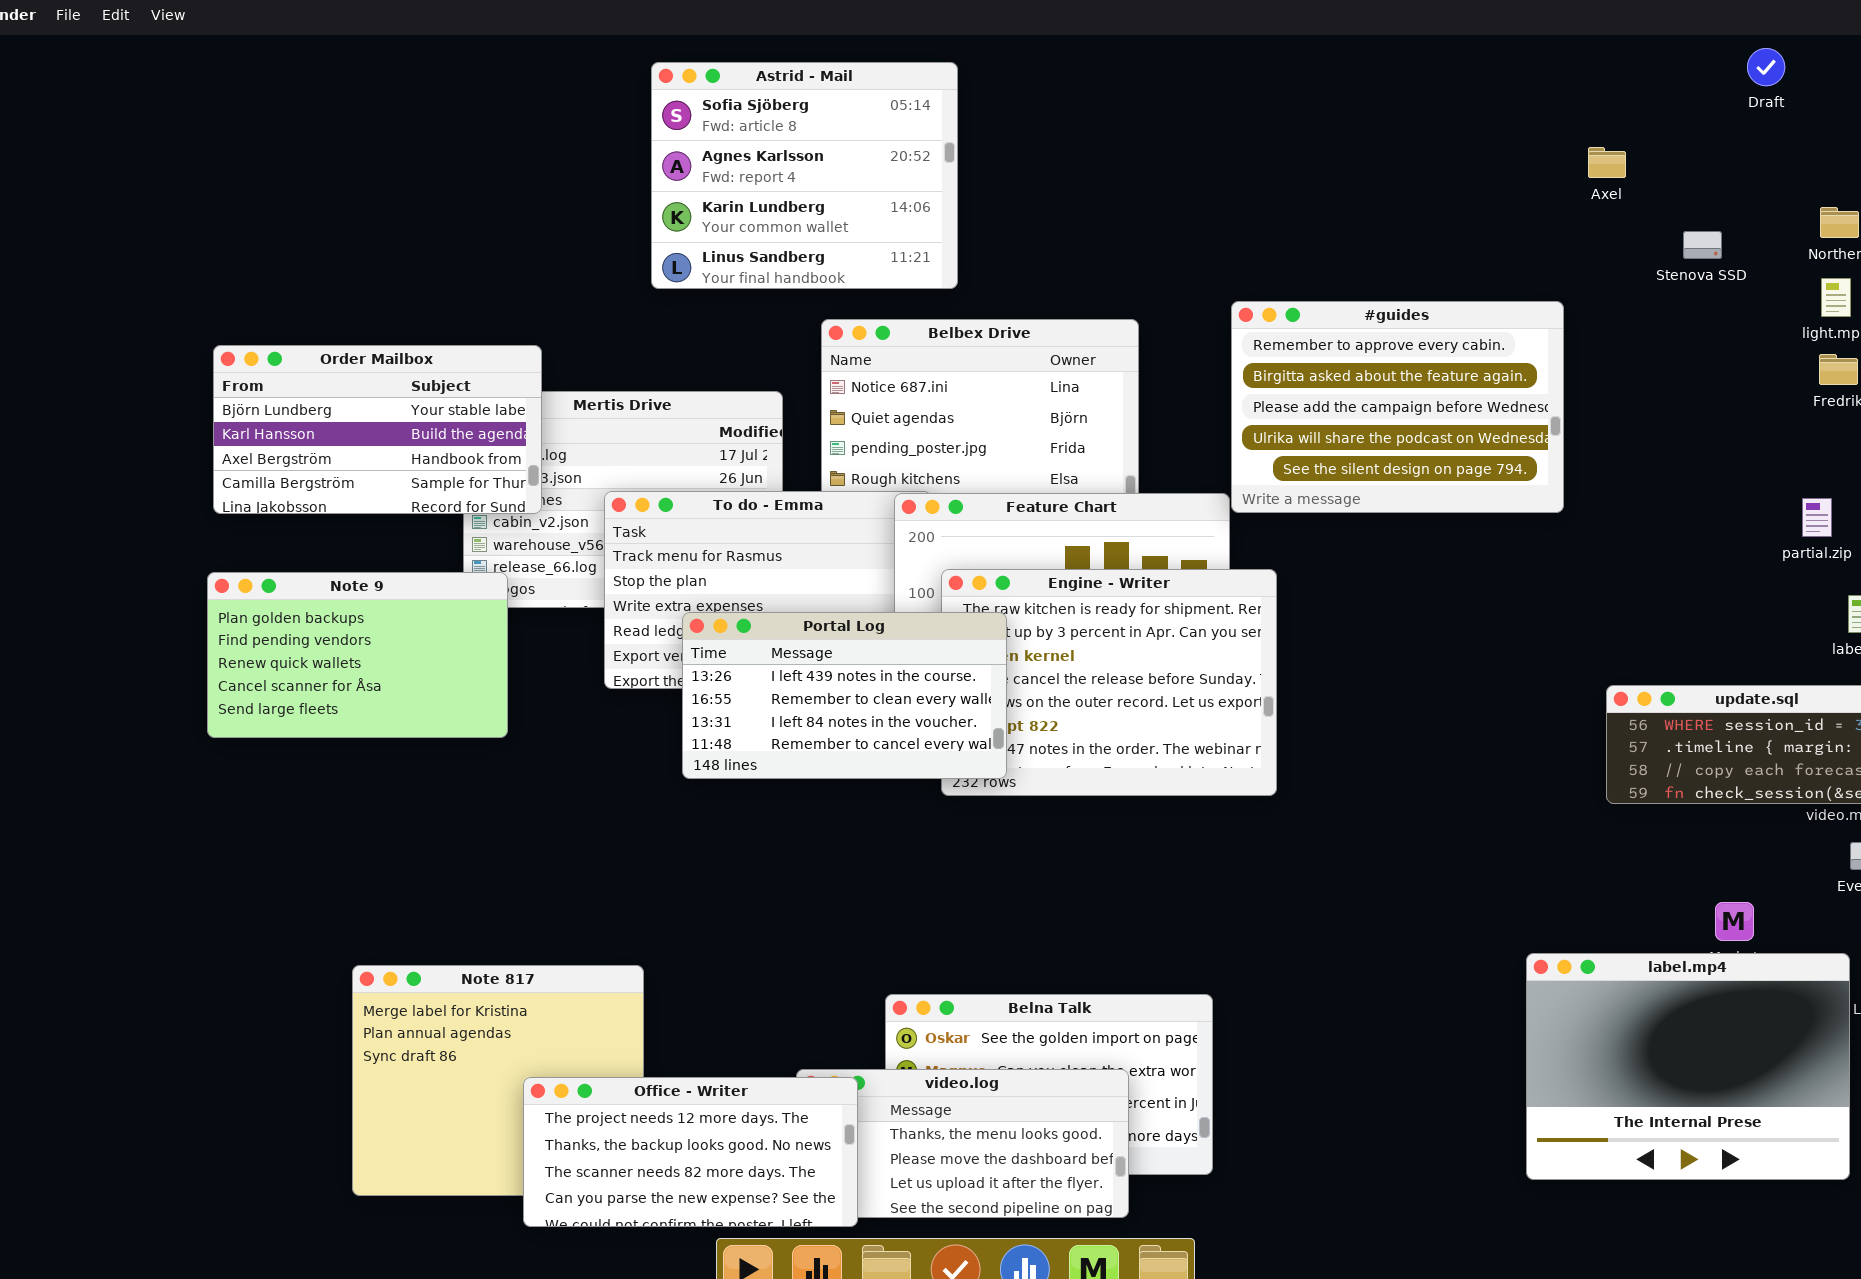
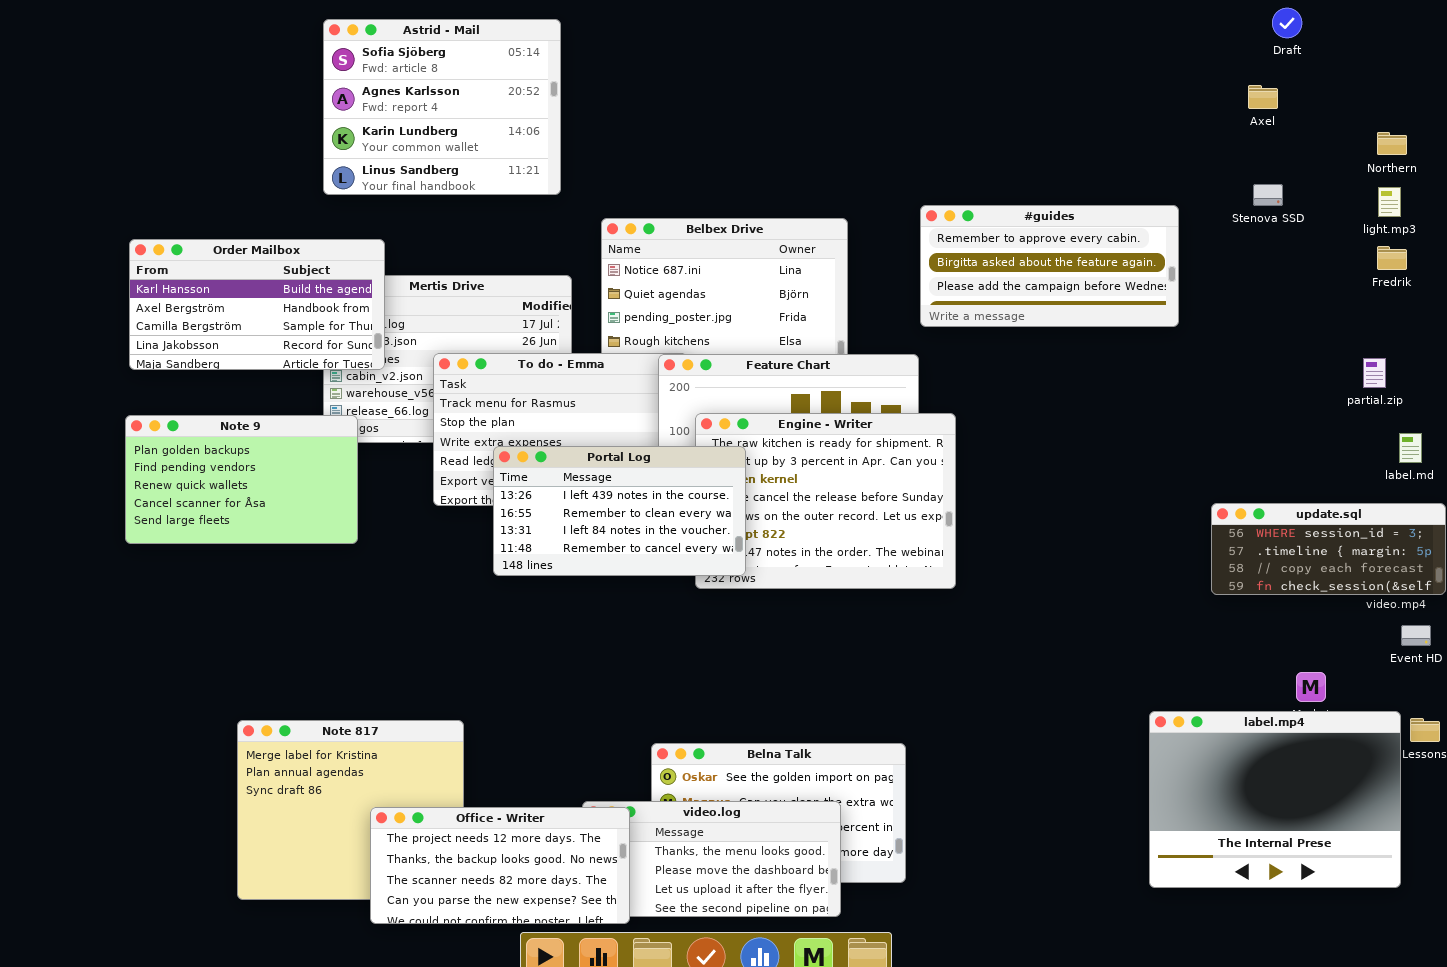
Draft: [1747,48,1785,86] -> [1272,8,1302,38], moved
Astrid - Mail: [651,62,958,289] -> [323,19,561,195], moved
Axel: [1588,147,1626,178] -> [1248,85,1278,109], moved
Stenova SSD: [1683,231,1722,259] -> [1253,184,1283,206], moved
#guides: [1231,301,1564,513] -> [920,205,1179,327], resized
Order Mailbox: [213,345,542,514] -> [129,239,385,370], scrolled down 1 row

